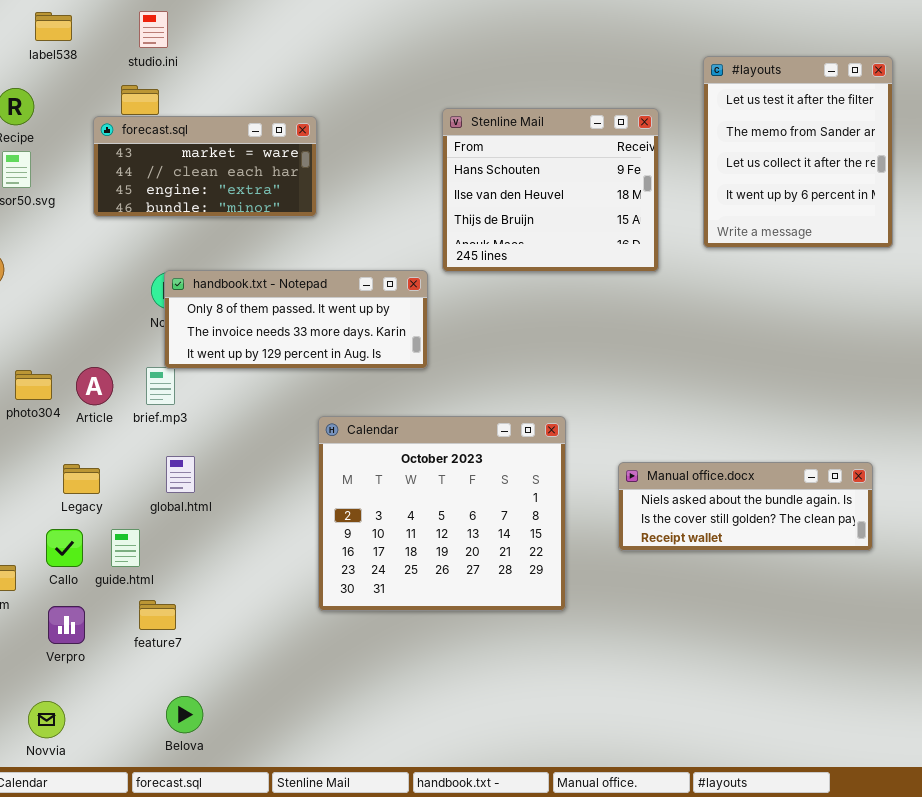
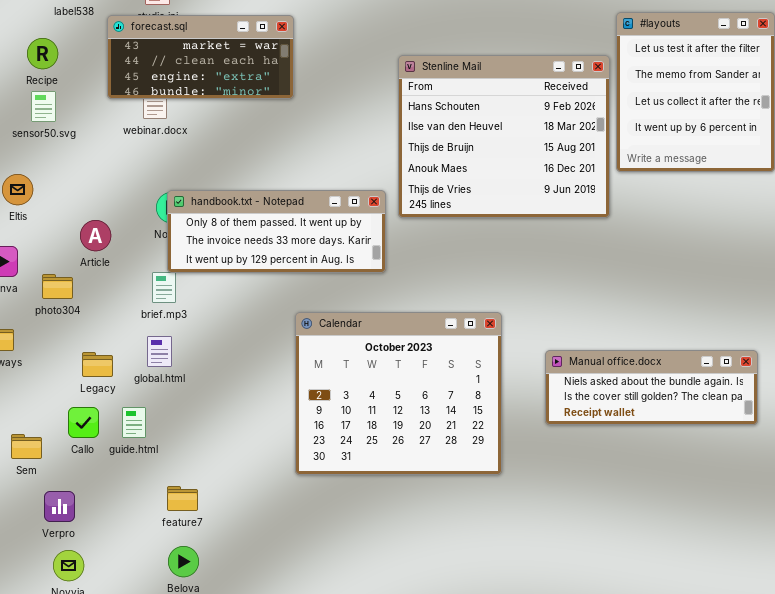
Stenline Mail: [442,108,659,272] -> [398,55,610,218], resized
forecast.sql: [93,116,317,217] -> [107,15,294,99], moved
Article: [76,367,113,405] -> [80,220,111,251], moved
global.html: [166,456,195,493] -> [147,336,172,367], moved
feature7: [139,600,176,630] -> [167,486,198,511], moved
Verpro: [48,606,85,644] -> [44,491,75,522], moved

